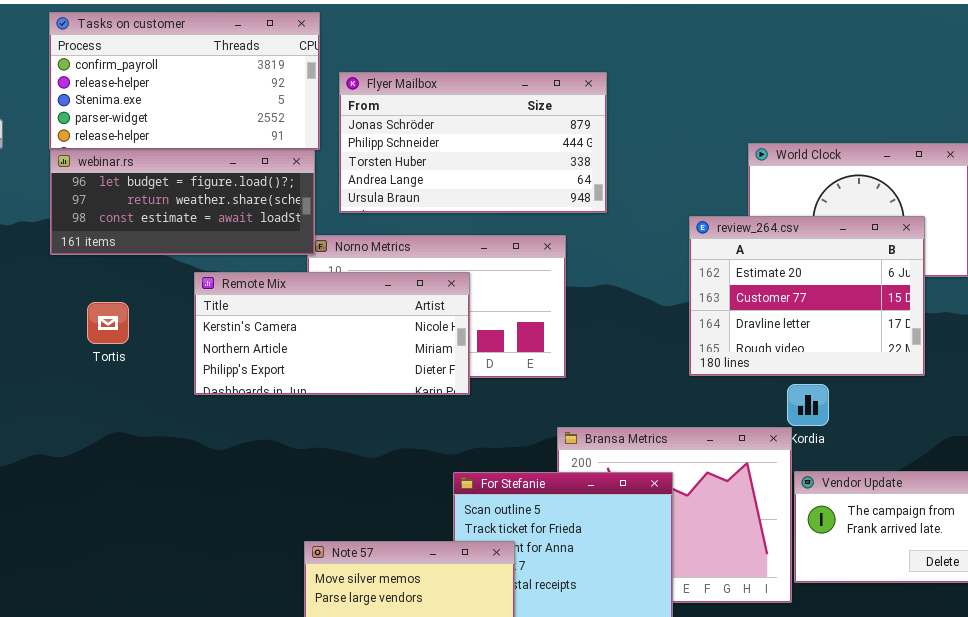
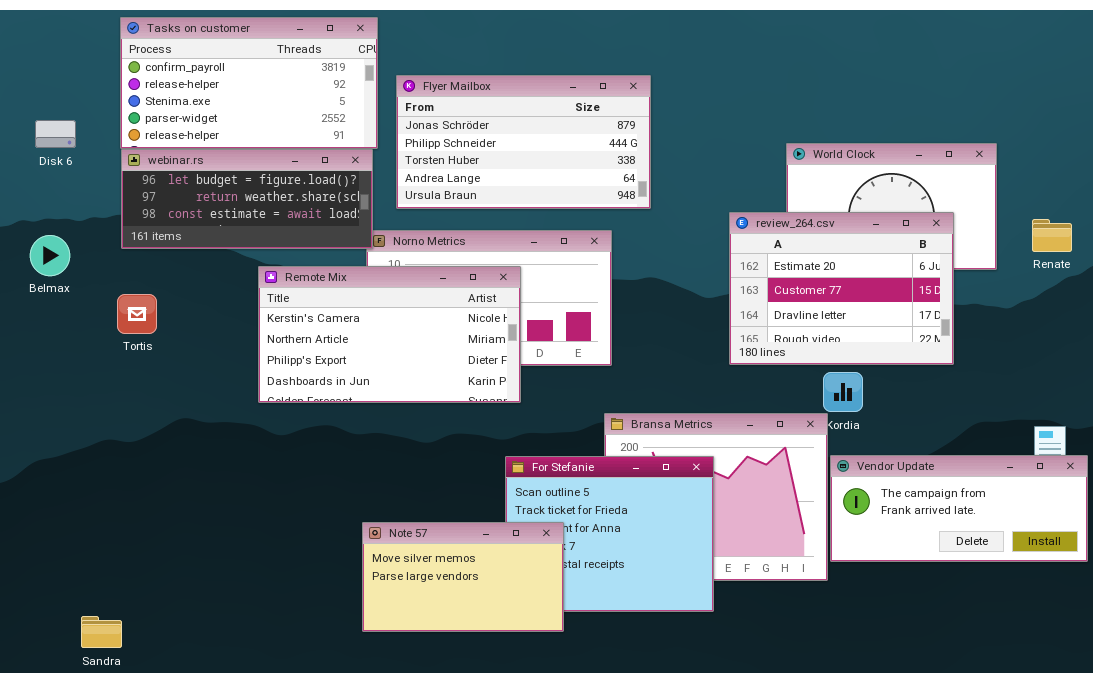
Remote Mix: [194,272,470,395] -> [258,266,521,403], resized
Tortis: [87,302,129,344] -> [117,294,157,334], moved

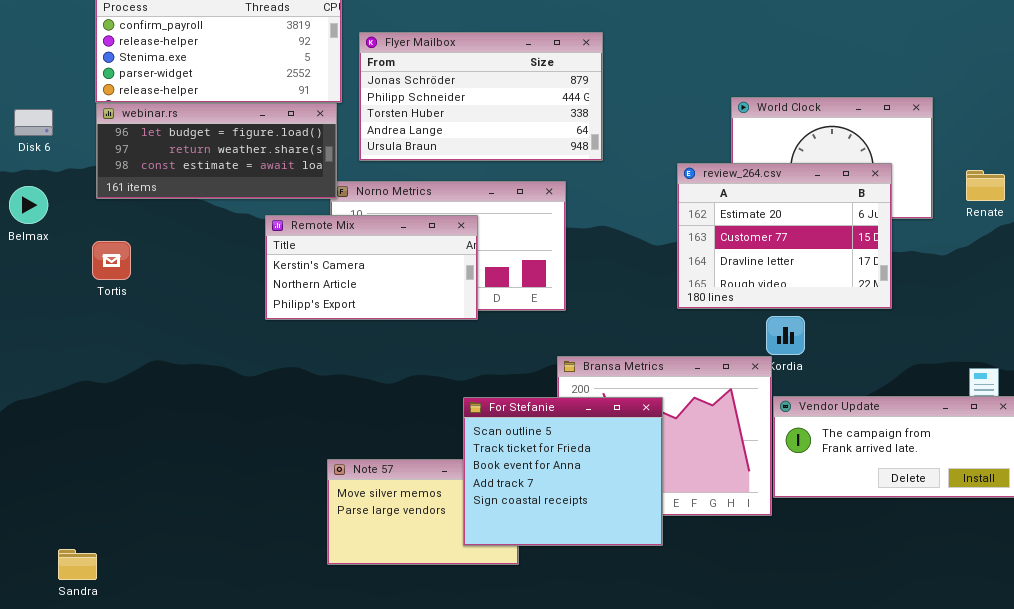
Disk 6: [35,120,76,148] -> [14,109,53,136], moved
Remote Mix: [258,266,521,403] -> [265,215,478,320], resized
For Stefanie: [505,456,714,612] -> [463,397,663,546], raised

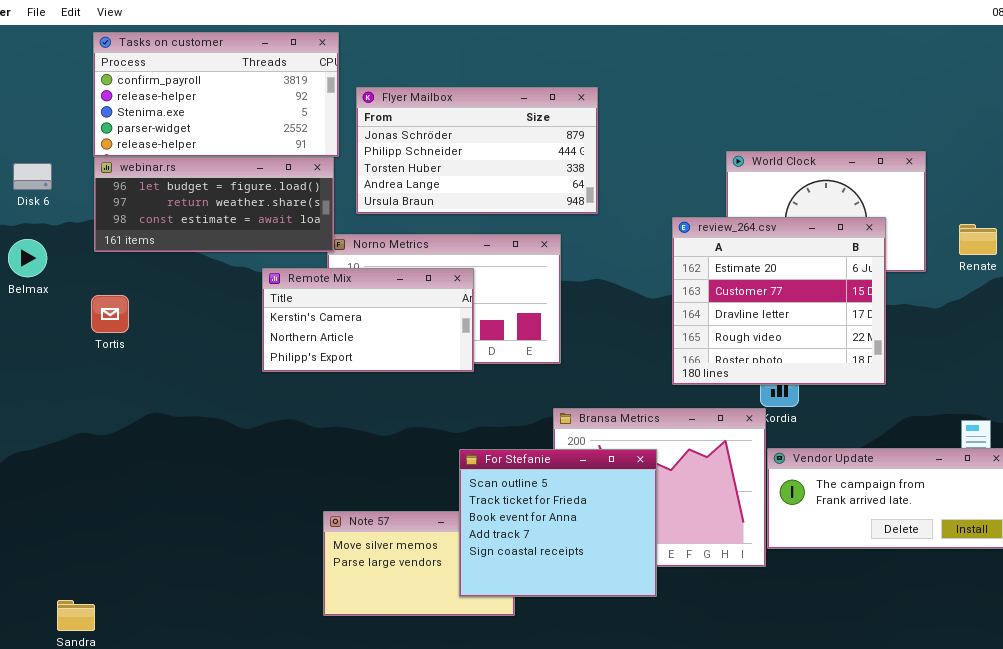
review_264.csv: [677,163,892,309] -> [672,217,886,385], resized

